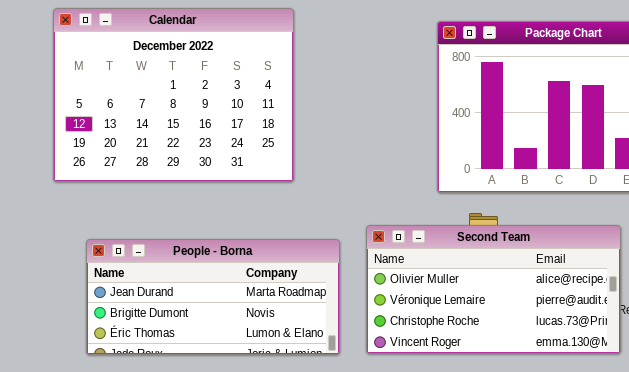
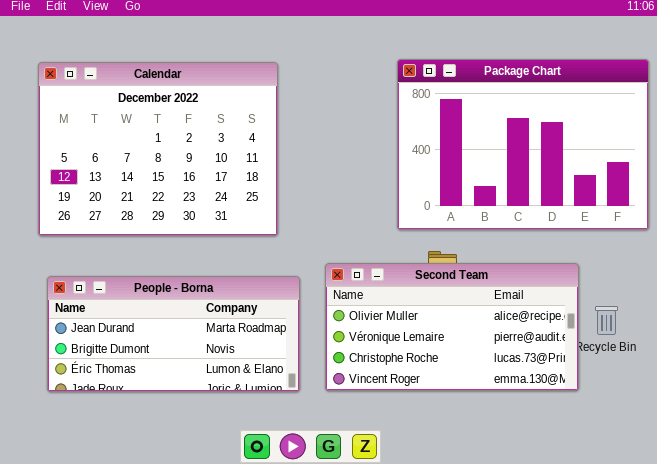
Calendar: [53,8,294,182] -> [38,62,278,236], moved

